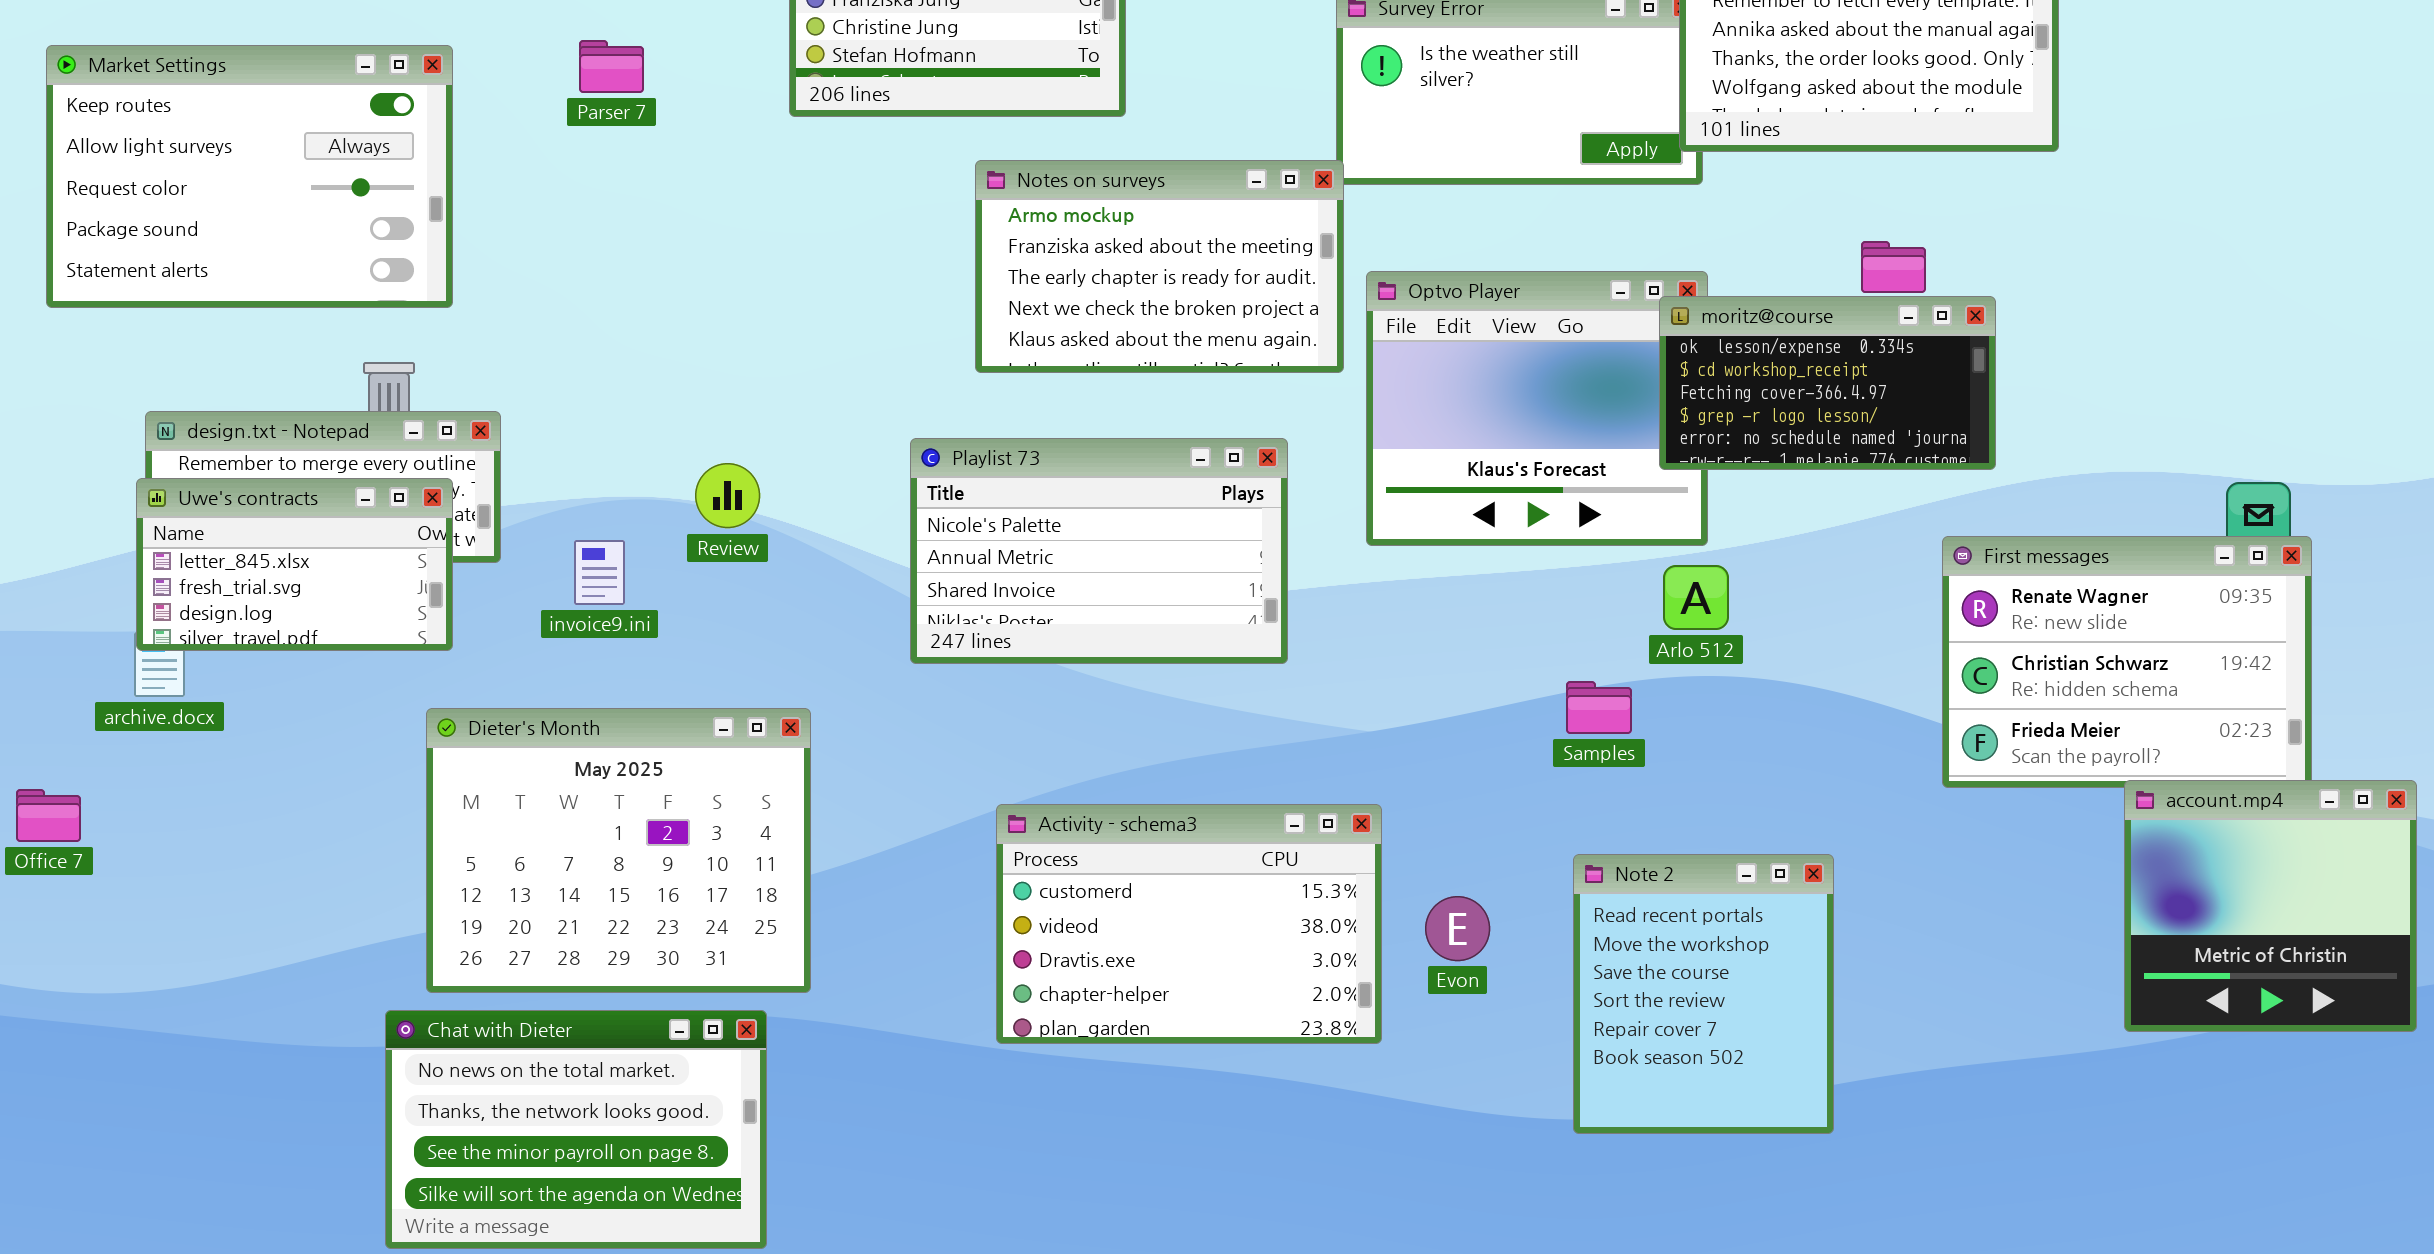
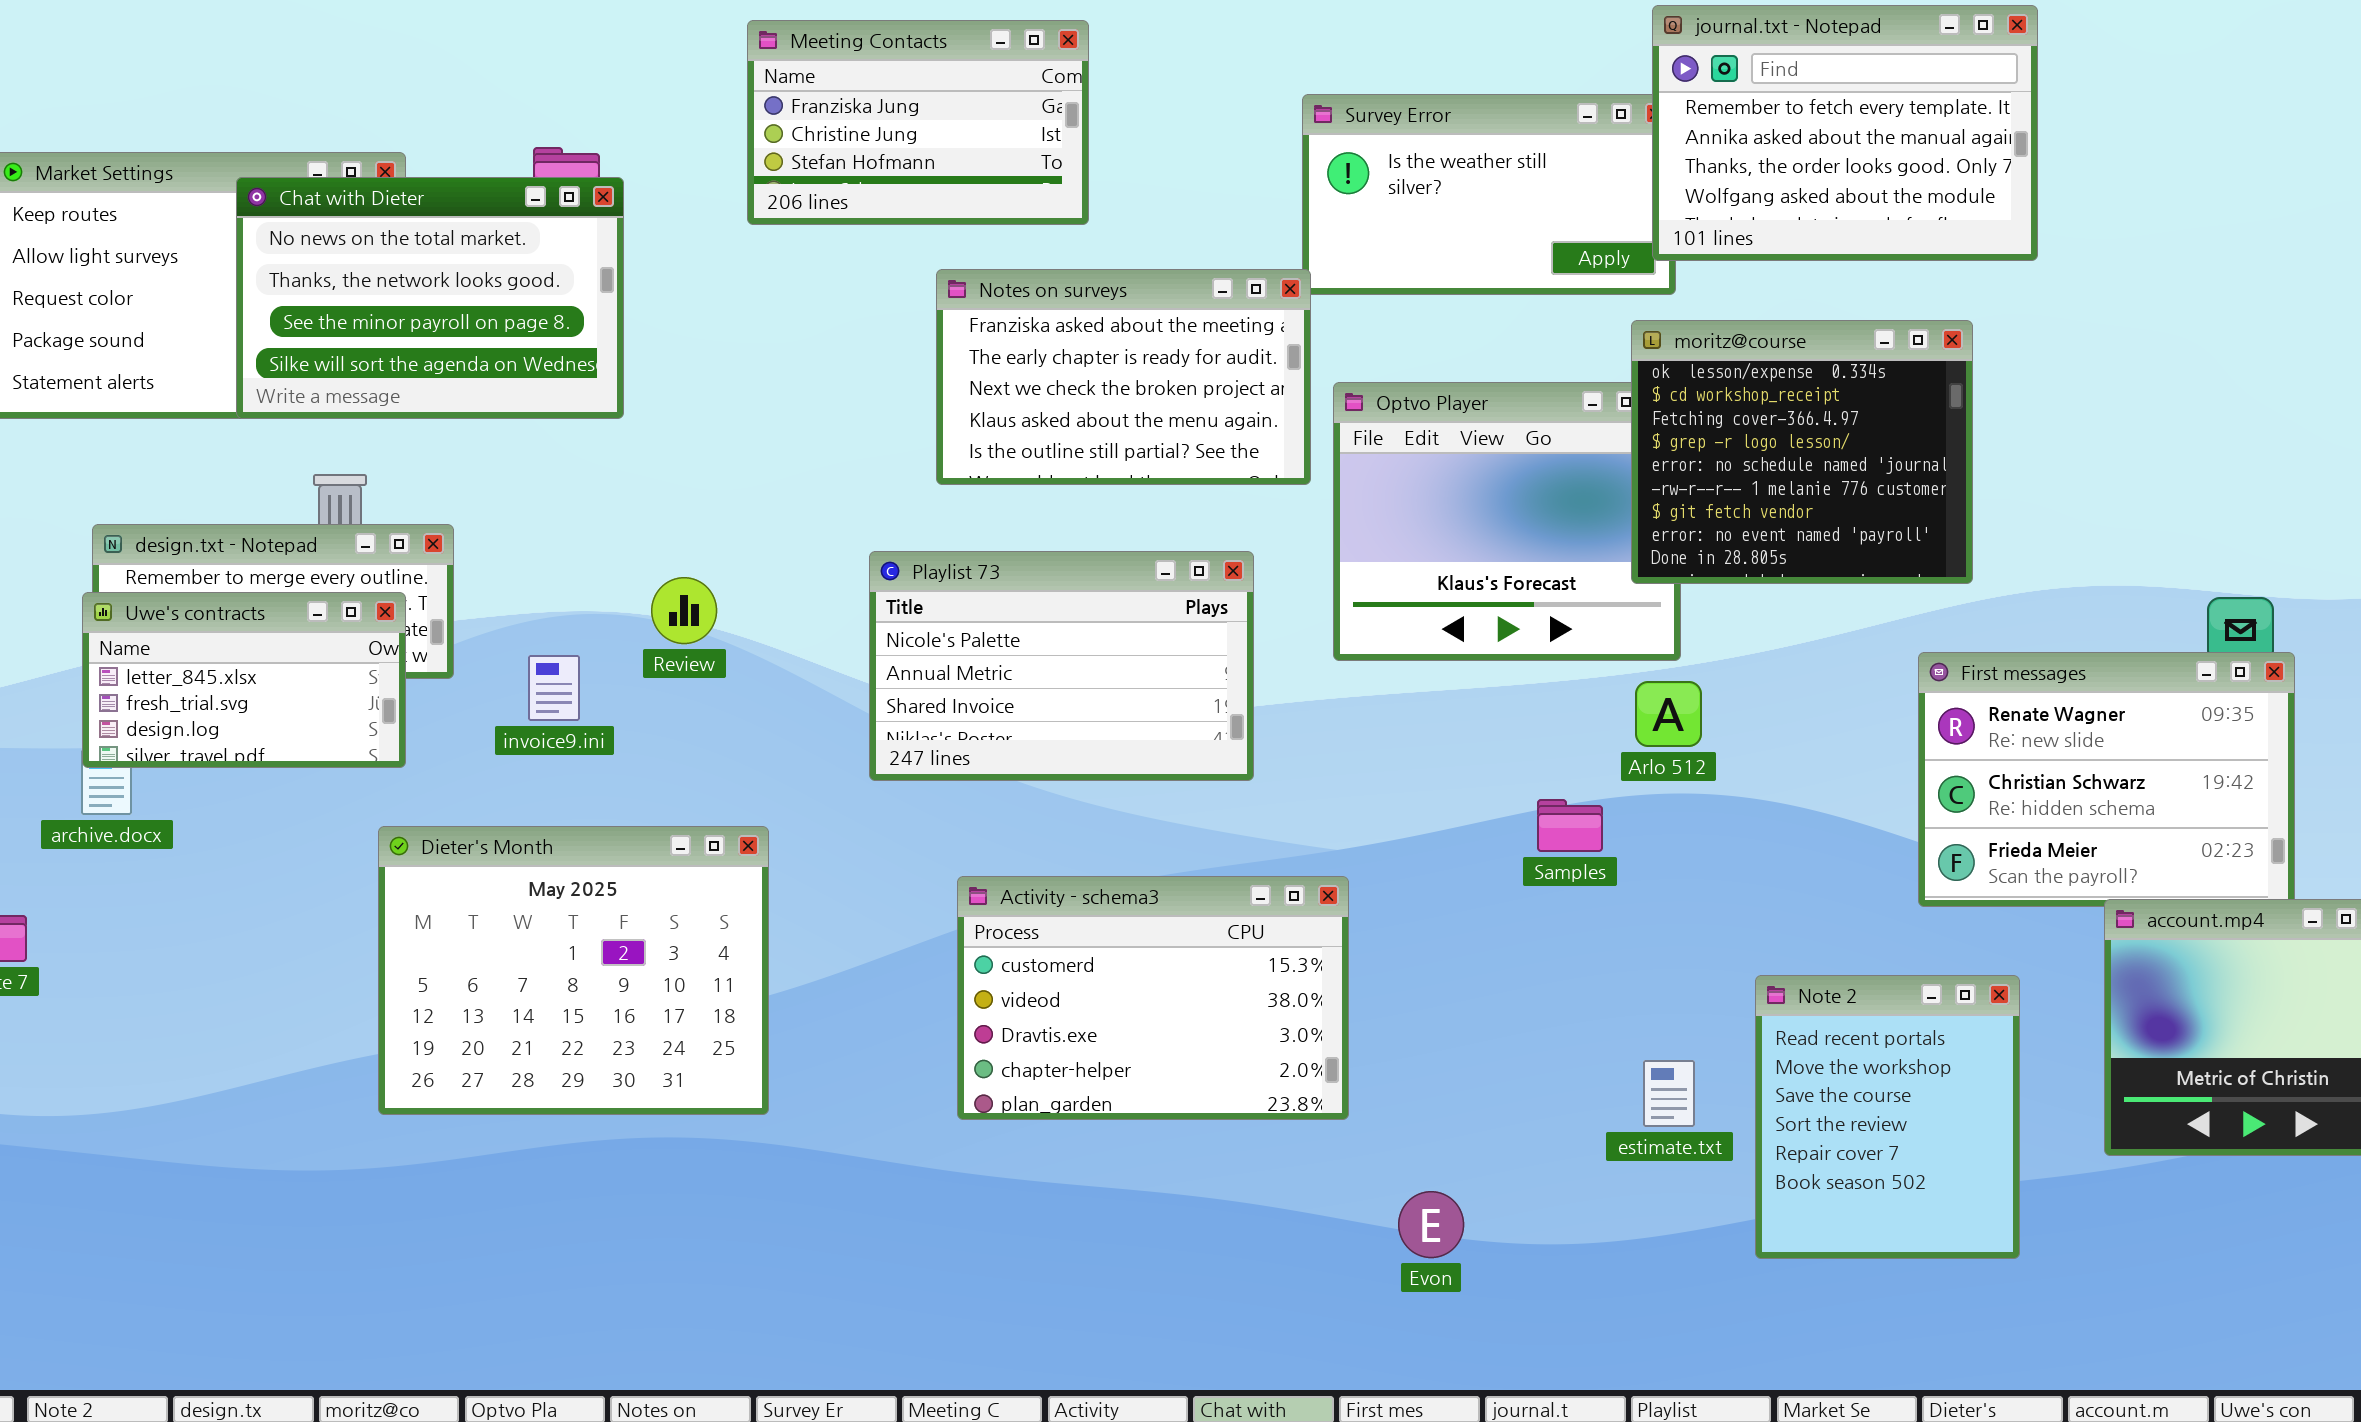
Notes on surveys: [975,160,1344,373] -> [936,269,1311,485], scrolled down 1 row
moritz@course: [1659,296,1996,470] -> [1631,320,1973,584], resized
Activity - schema3: [996,804,1382,1044] -> [957,876,1349,1120], moved
Note 2: [1573,854,1834,1134] -> [1755,975,2020,1259], moved
Evon: [1425,896,1490,961] -> [1398,1191,1464,1258], moved
Chat with Dieter: [385,1010,767,1249] -> [236,177,624,419], moved

